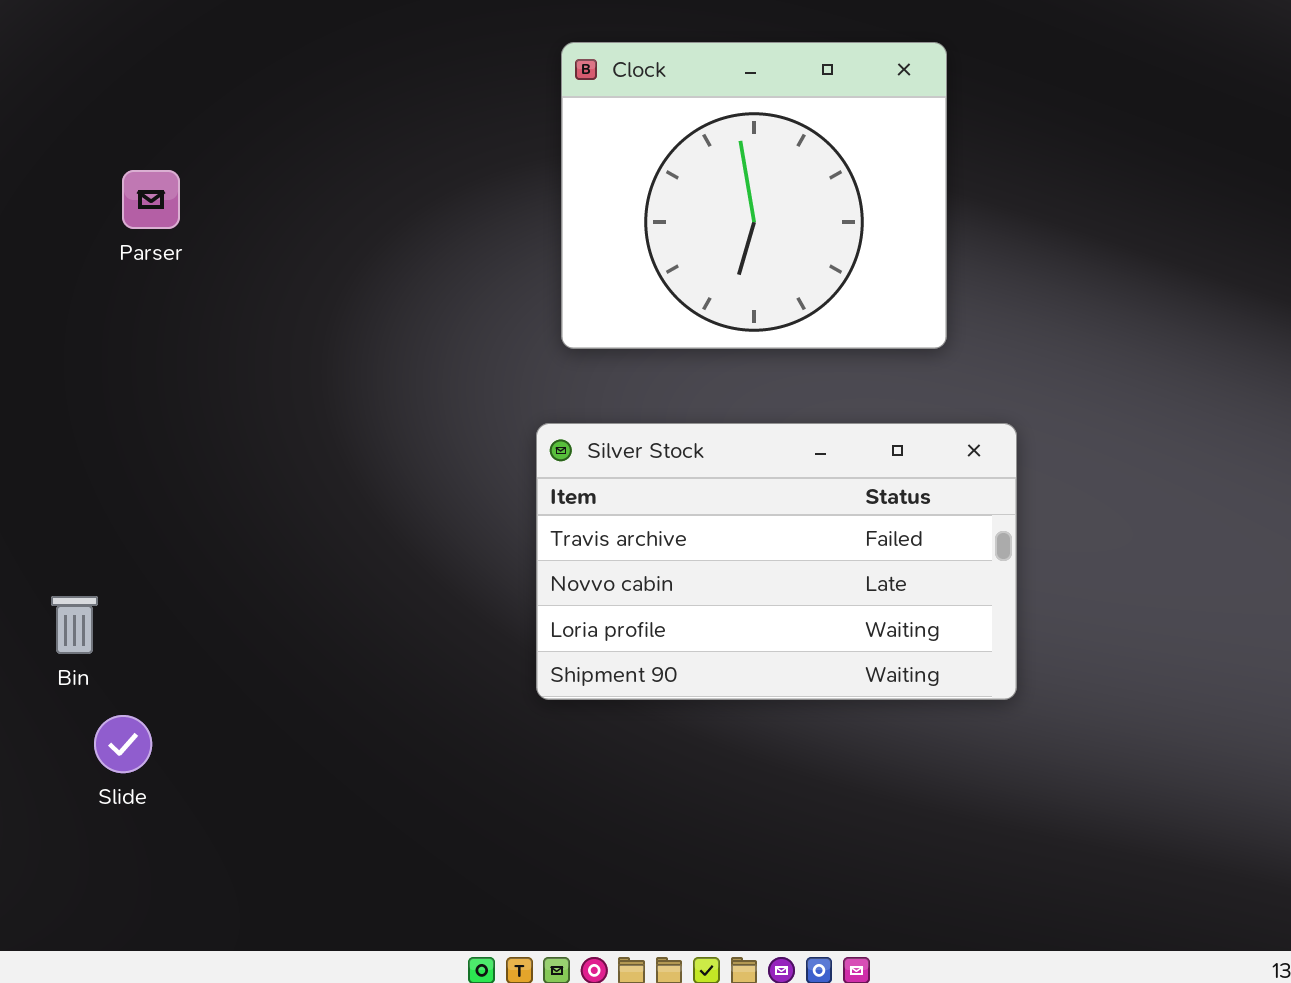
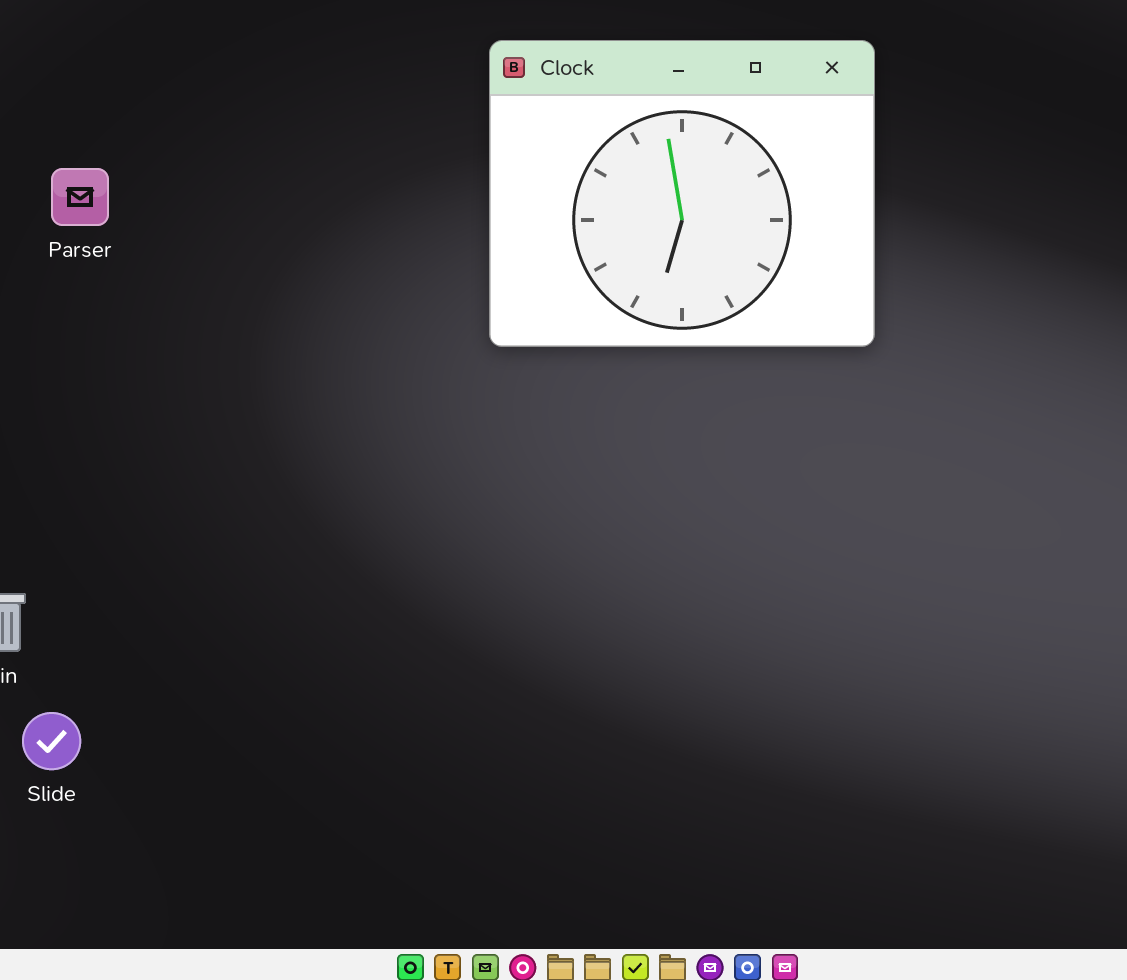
Silver Stock: [536,423,1017,700] -> none, closed

